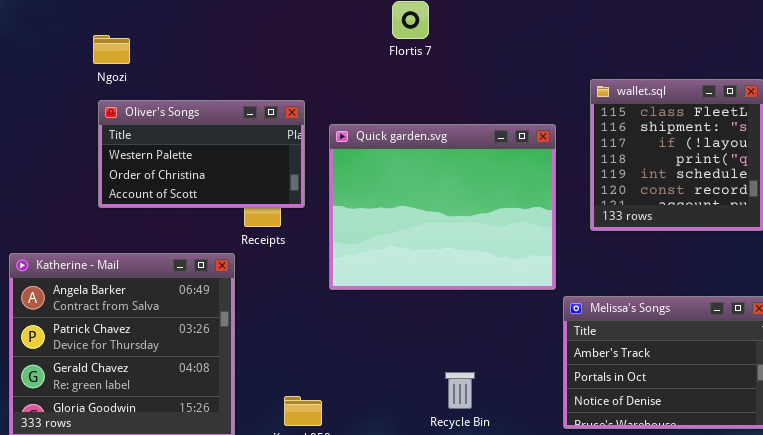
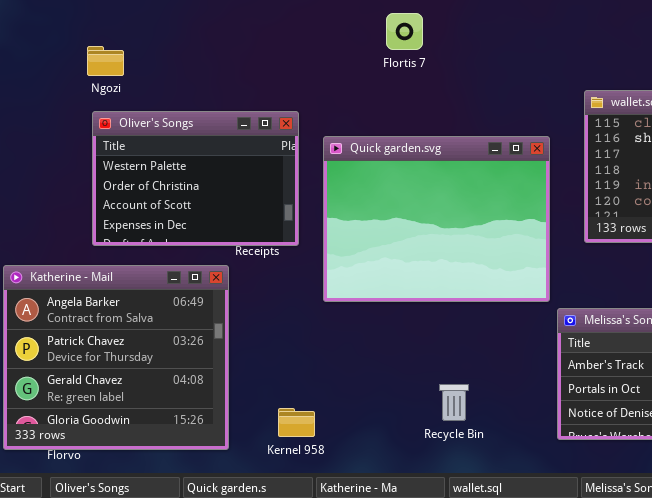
Oliver's Songs: [98,100,305,208] -> [92,111,299,246], resized

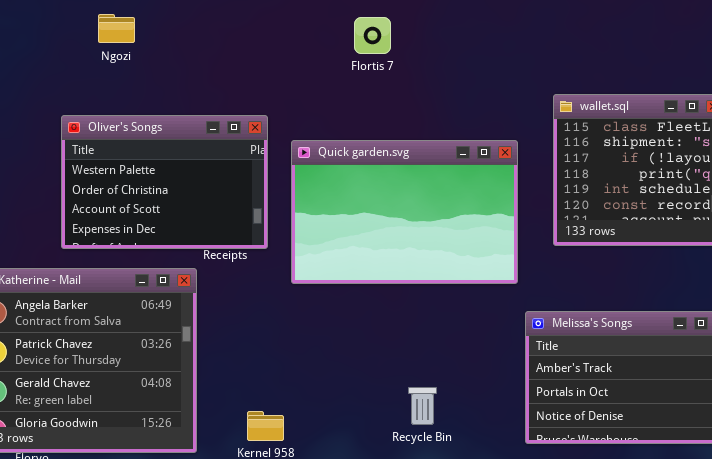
Ngozi: [87,46,124,76] -> [98,14,135,43], moved
Quick garden.svg: [323,136,550,302] -> [291,140,518,284], resized

